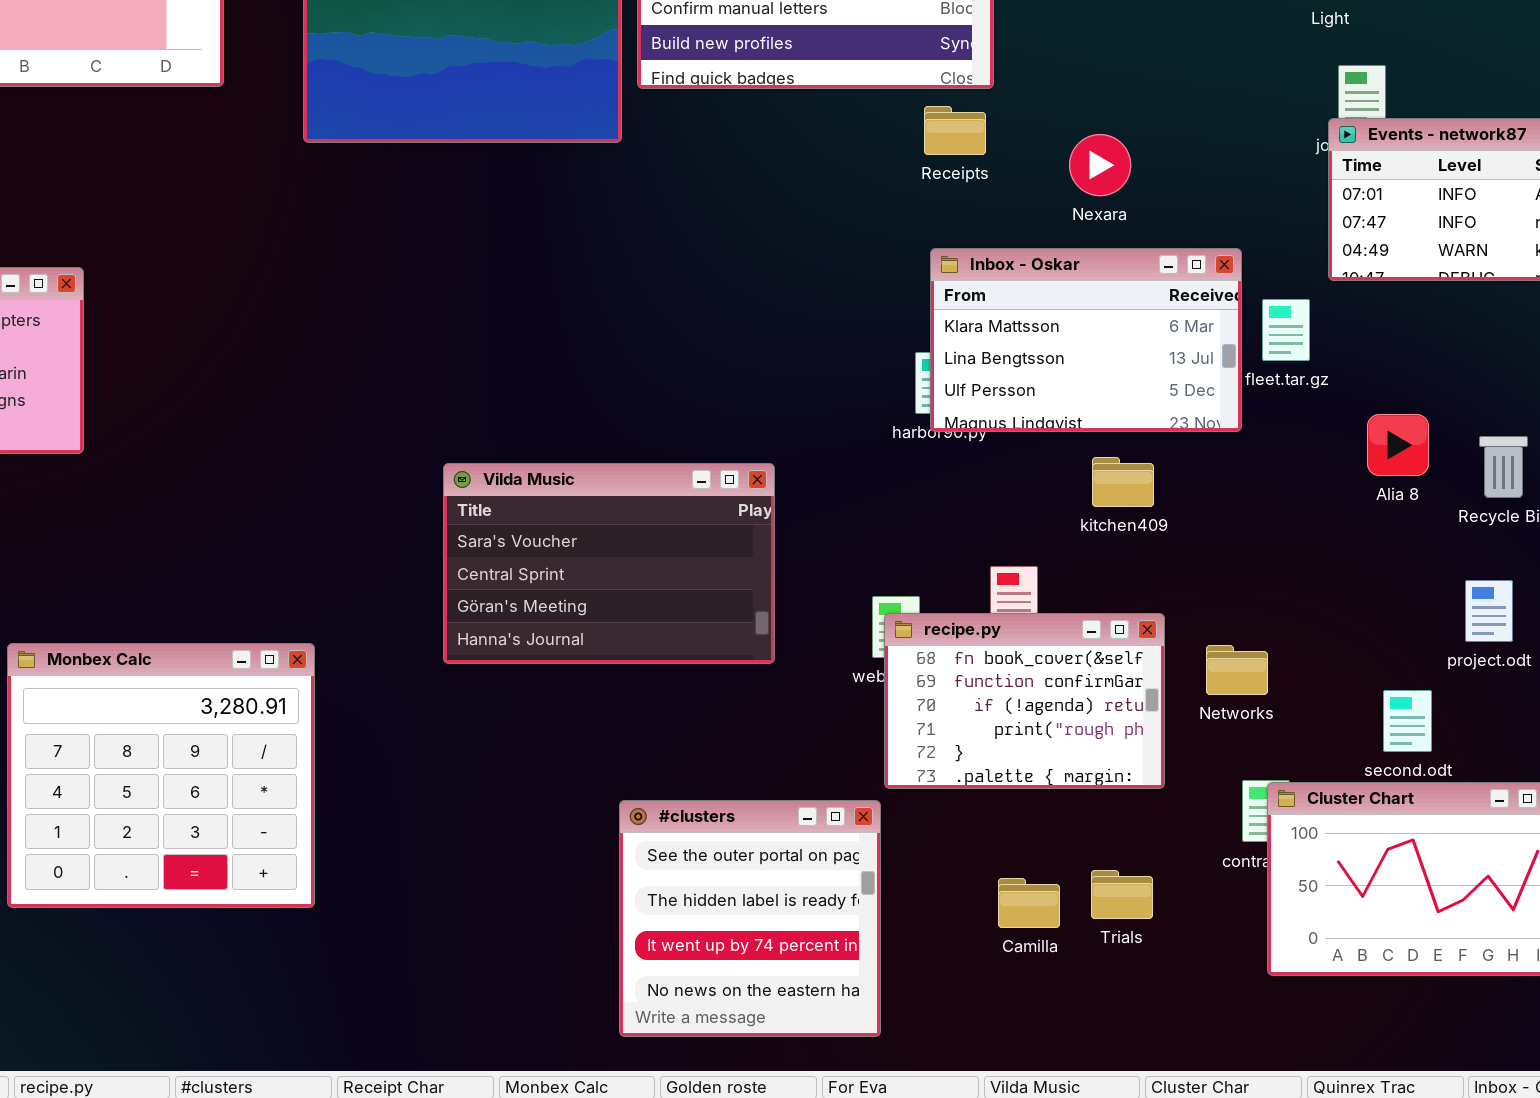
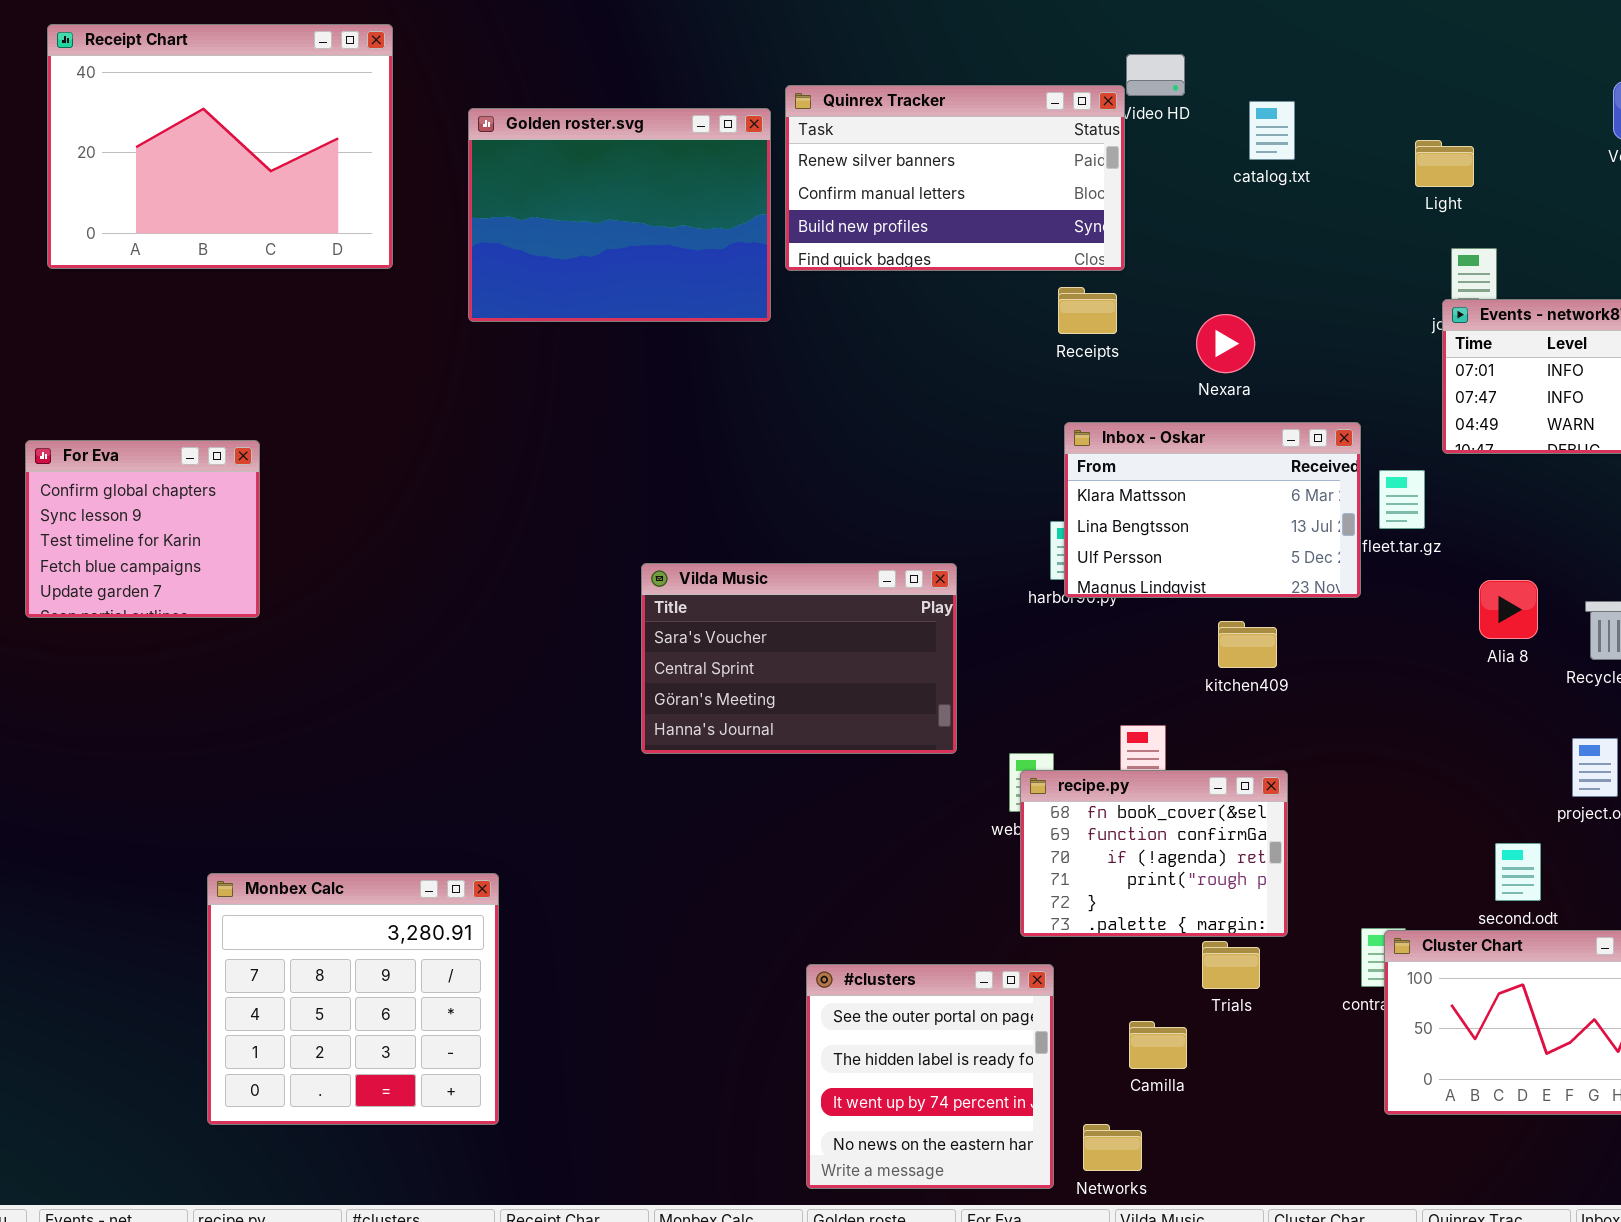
Vilda Music: [443,463,775,664] -> [641,563,957,754], moved
Monbex Calc: [7,643,315,908] -> [207,873,499,1125], moved
Networks: [1206,645,1268,695] -> [1083,1124,1142,1171], moved
#clusters: [619,800,881,1037] -> [806,964,1054,1189], moved
Trials: [1091,870,1153,919] -> [1202,941,1260,989], moved

